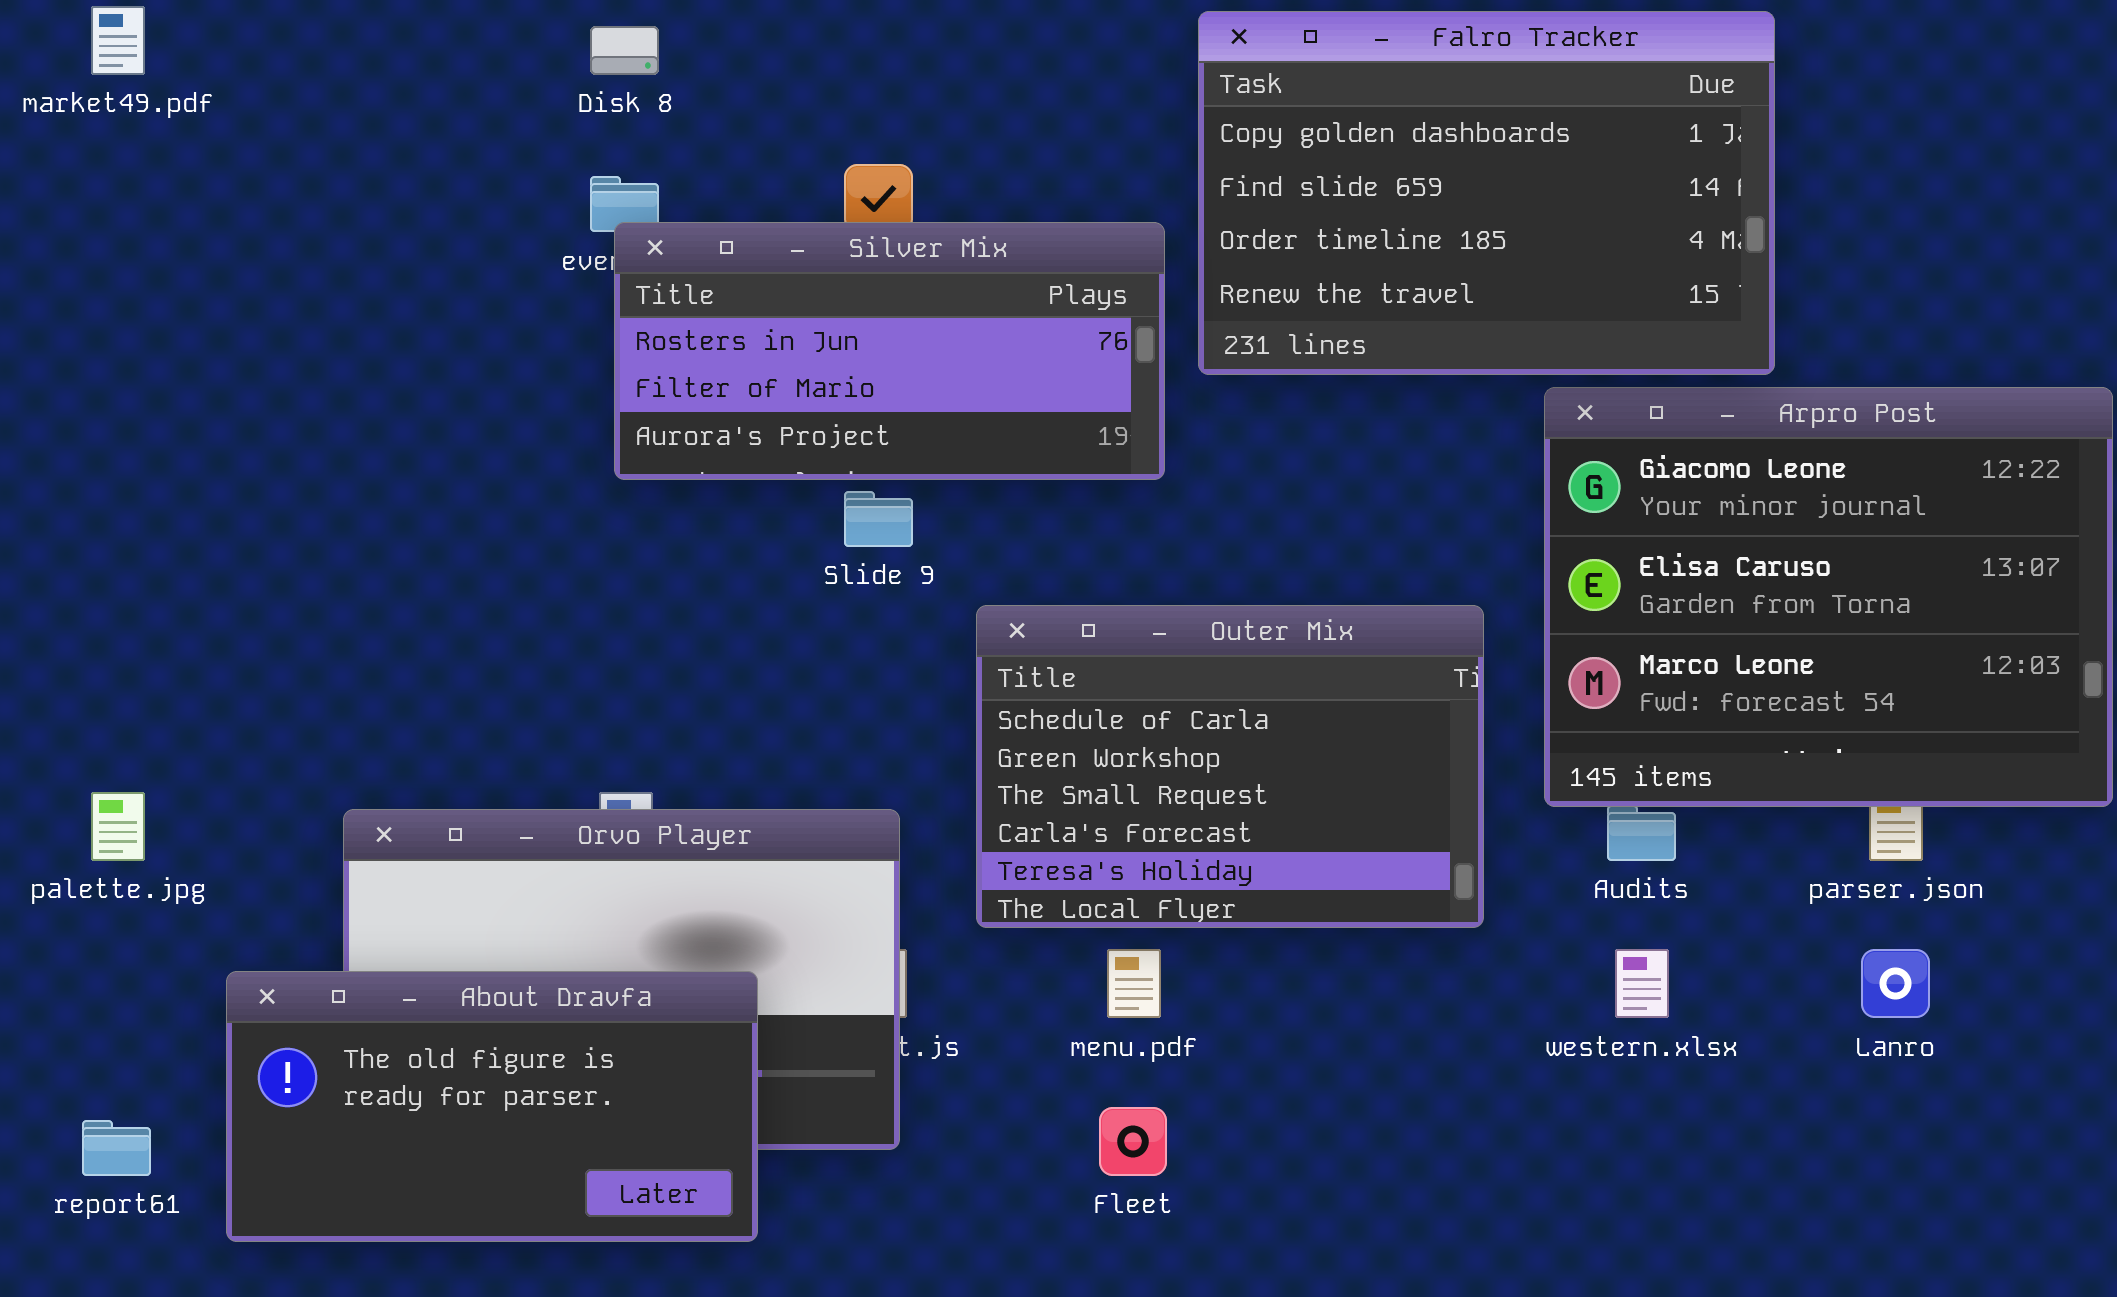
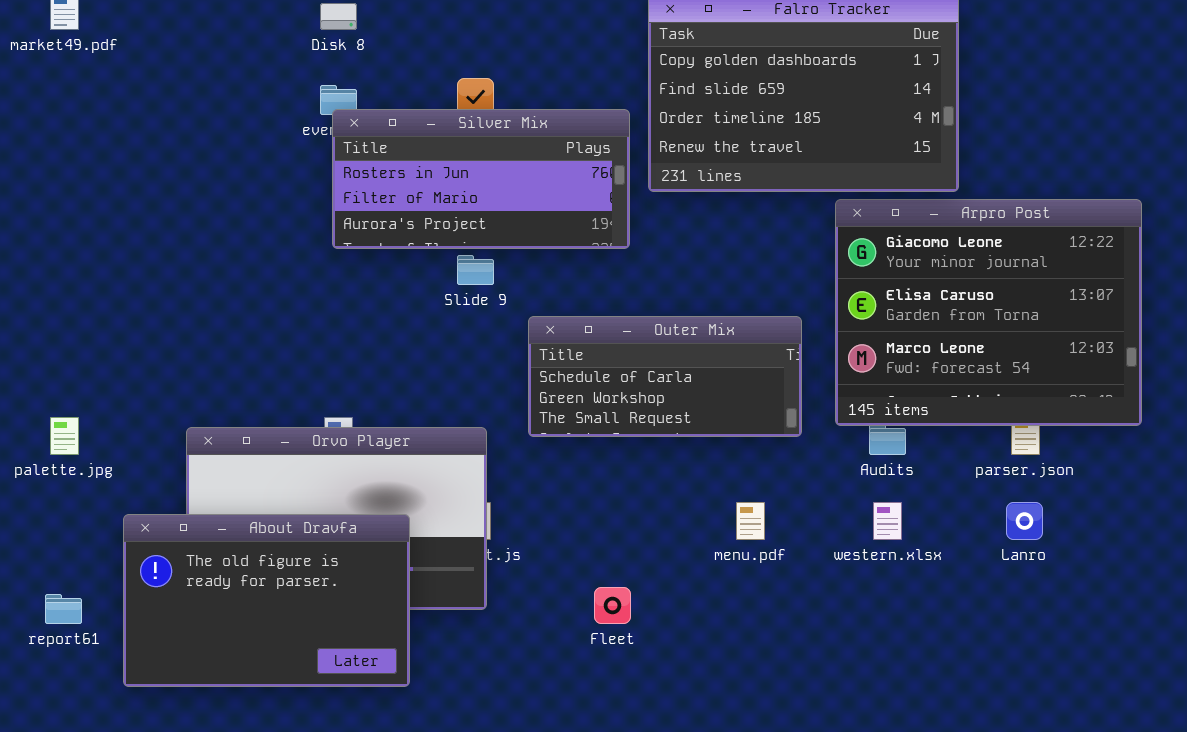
Outer Mix: [976,605,1484,928] -> [528,316,802,437], resized
menu.pdf: [1107,949,1161,1018] -> [736,502,765,540], moved
About Dravfa: [226,971,758,1242] -> [123,514,410,687], resized

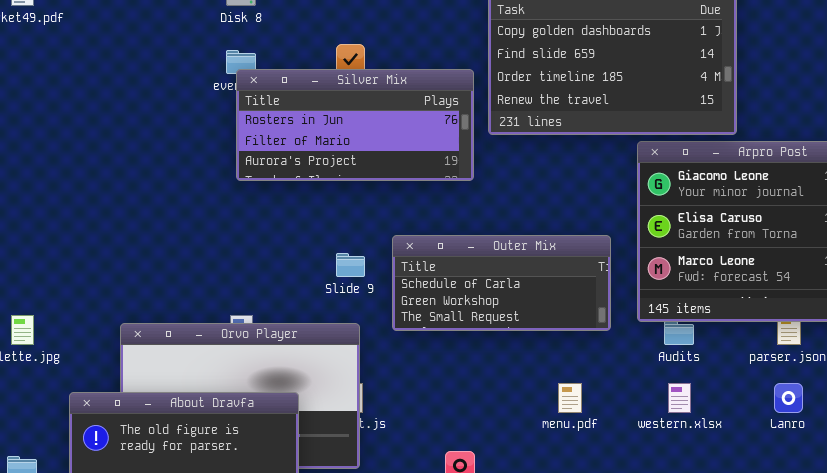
Slide 9: [457,255,494,285] -> [336,253,365,277], moved

